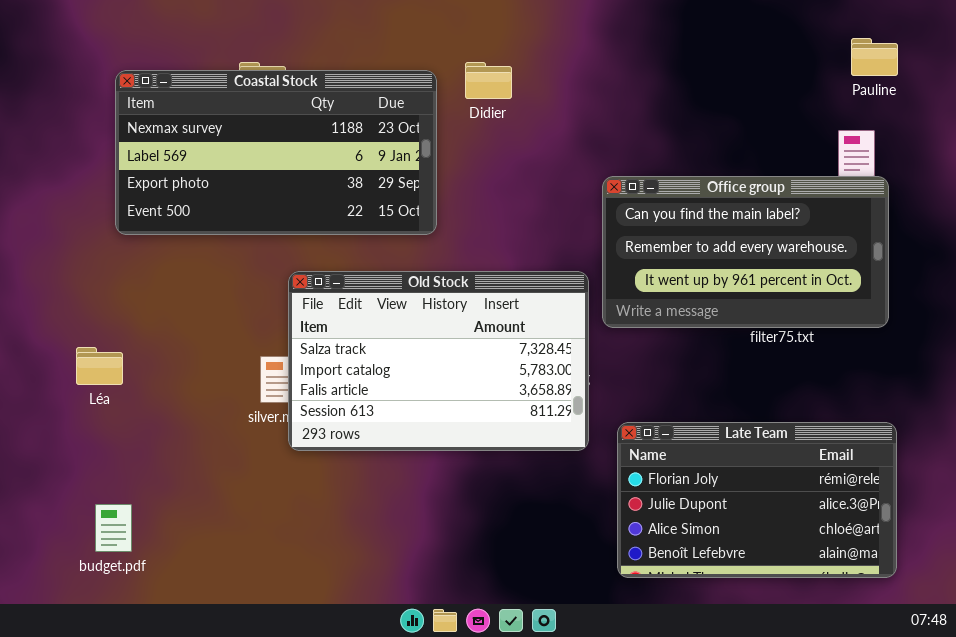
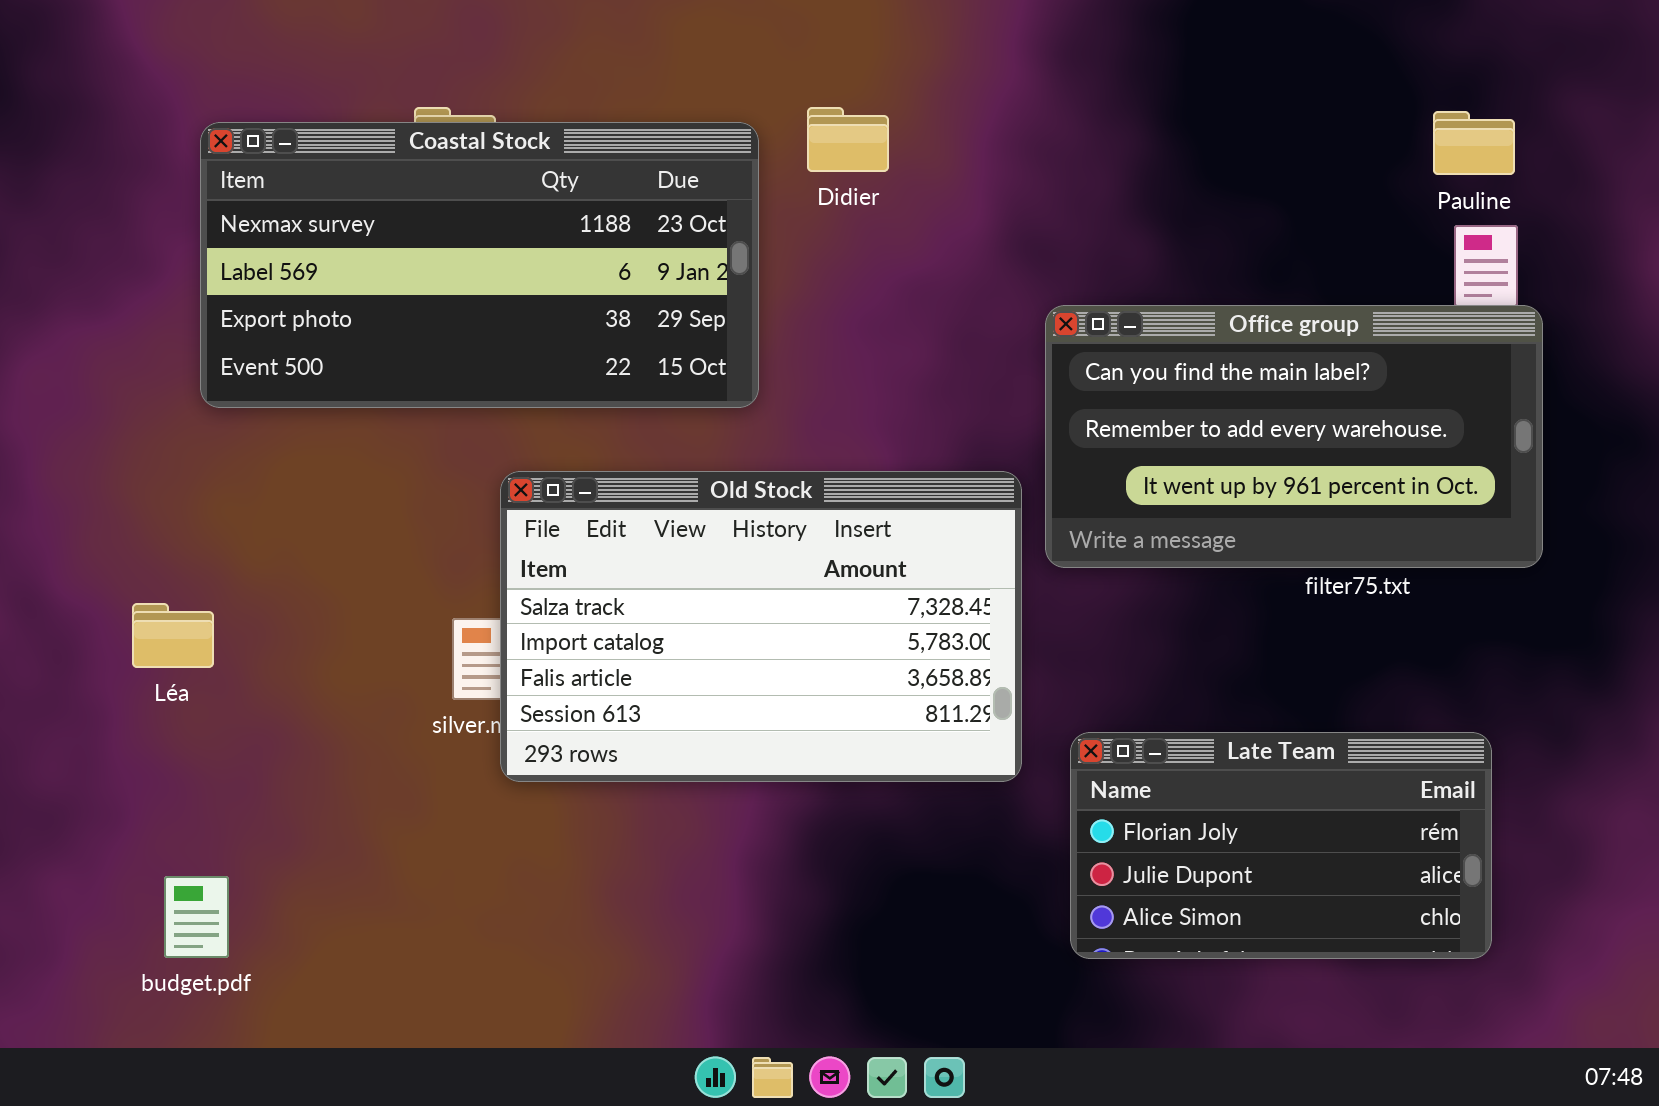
Pauline: [851,38,898,76] -> [1433,111,1515,175], moved
Late Team: [617,422,897,578] -> [1070,732,1492,959], resized

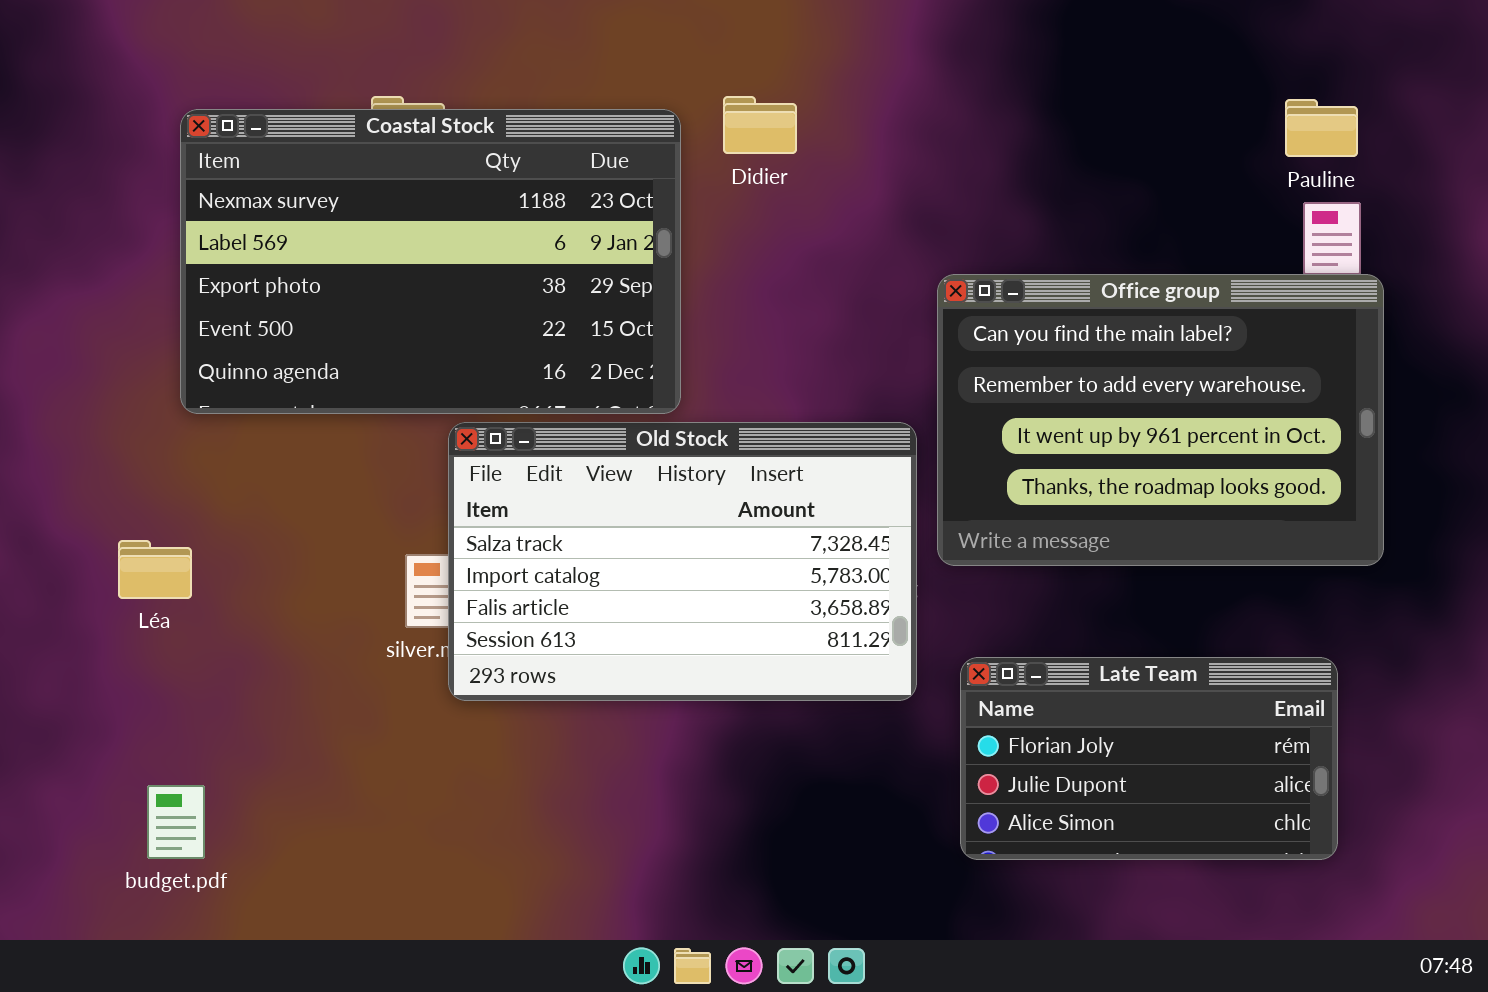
Coastal Stock: [200,122,759,408] -> [180,109,681,414], resized
Office group: [1045,305,1543,568] -> [937,274,1384,566], resized

